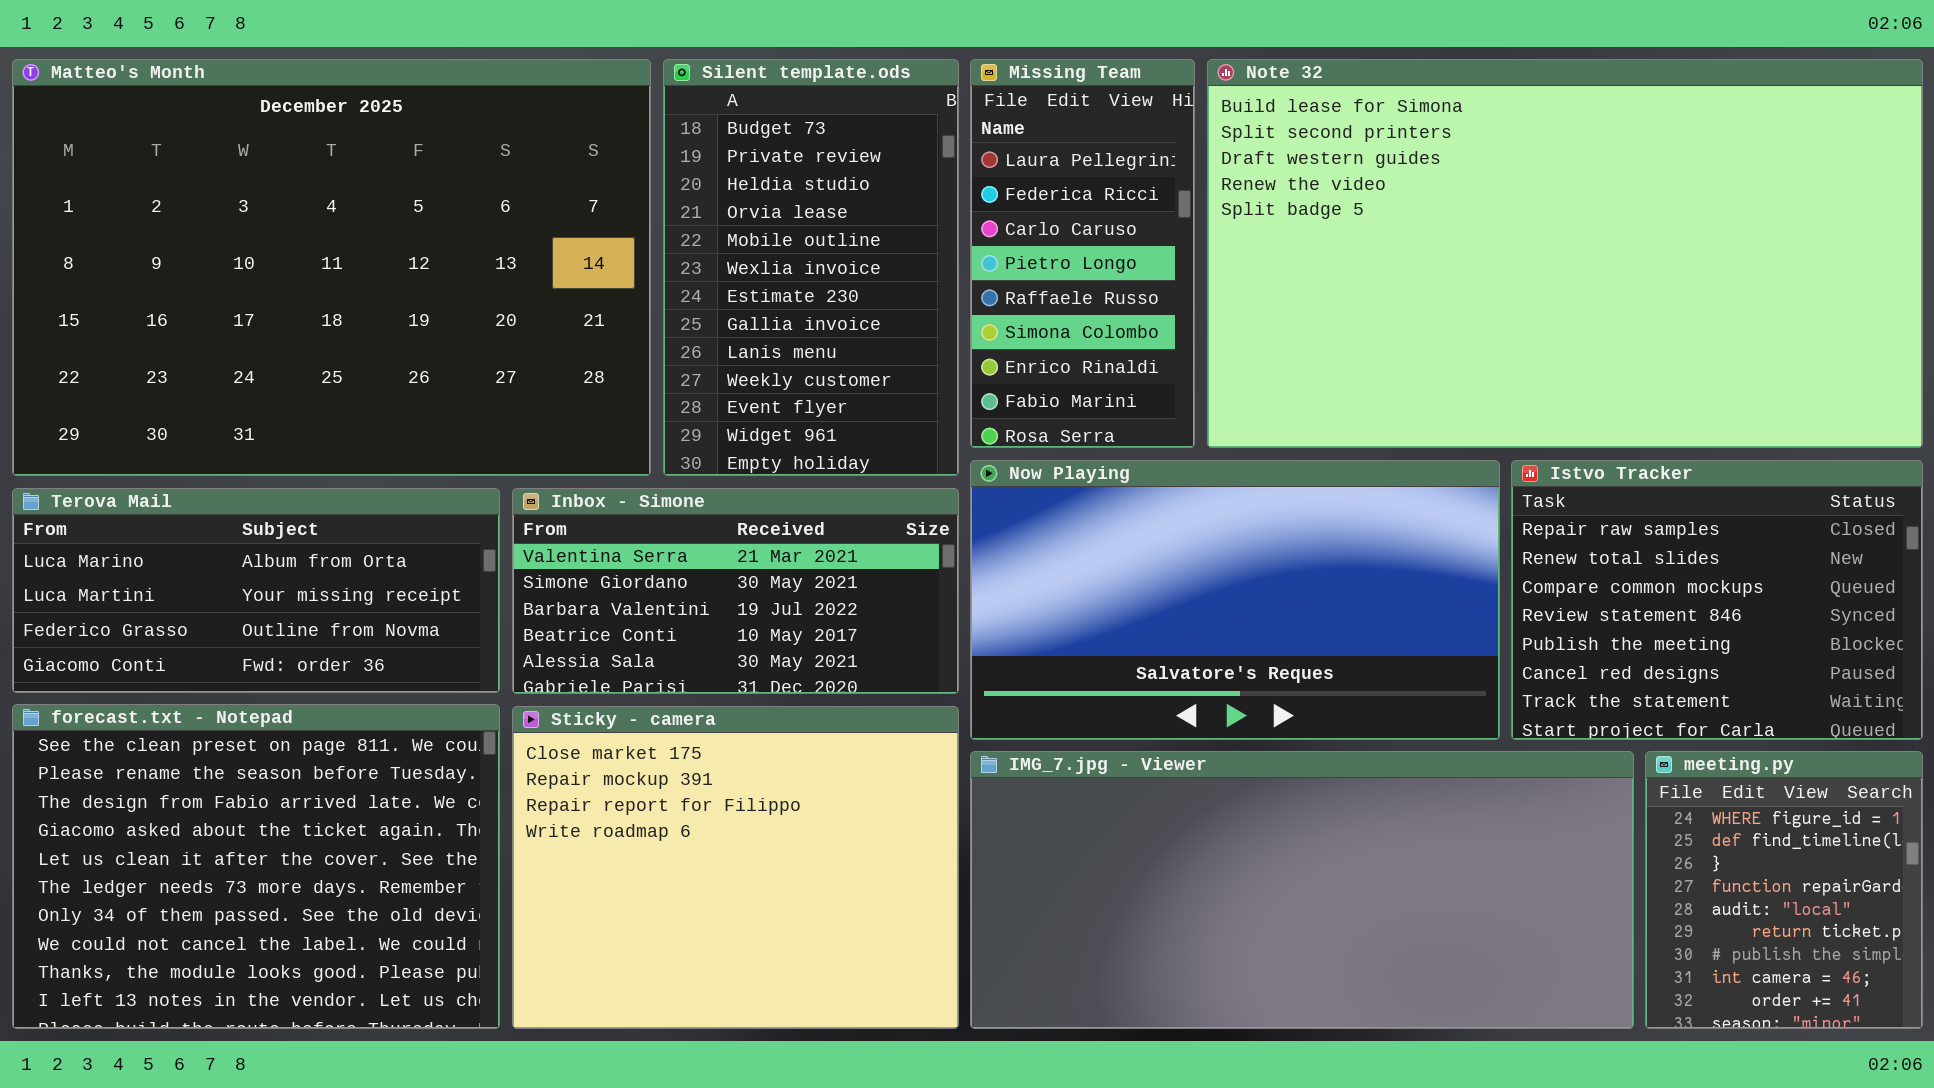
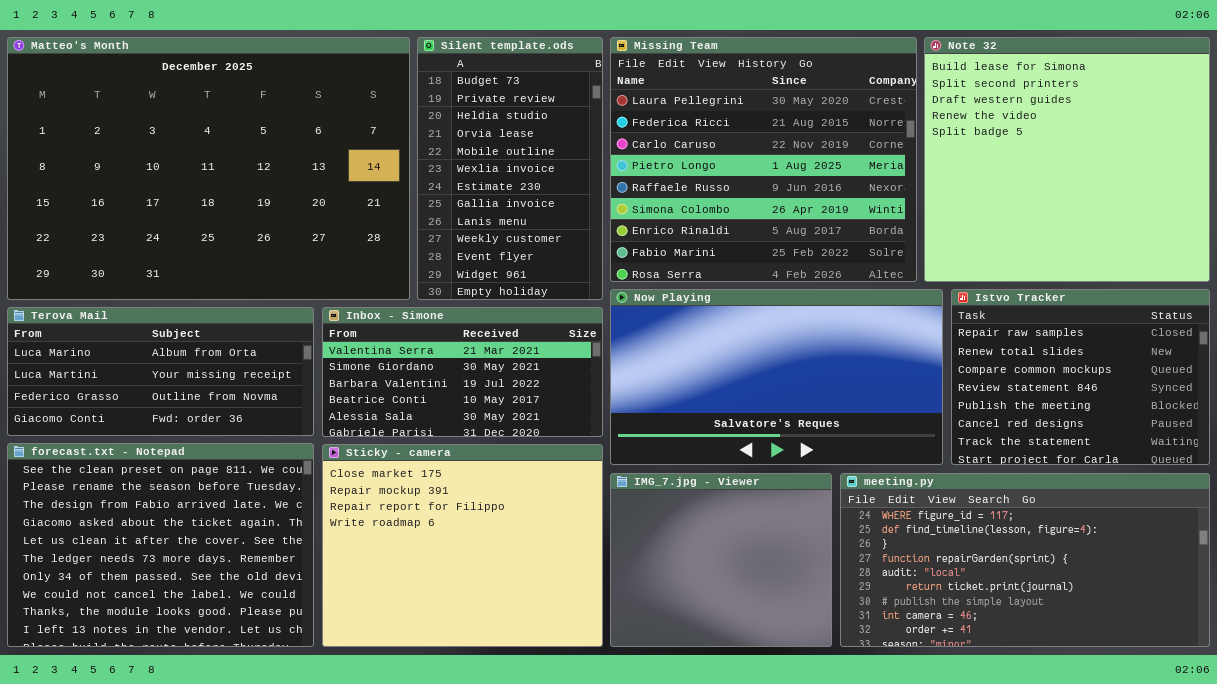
Missing Team: [970,59,1195,448] -> [610,37,917,282], resized
Note 32: [1207,59,1923,448] -> [924,37,1210,282], resized
IMG_7.jpg - Viewer: [970,751,1634,1029] -> [610,473,832,647], resized
meeting.py: [1645,751,1923,1029] -> [840,473,1210,647], resized

